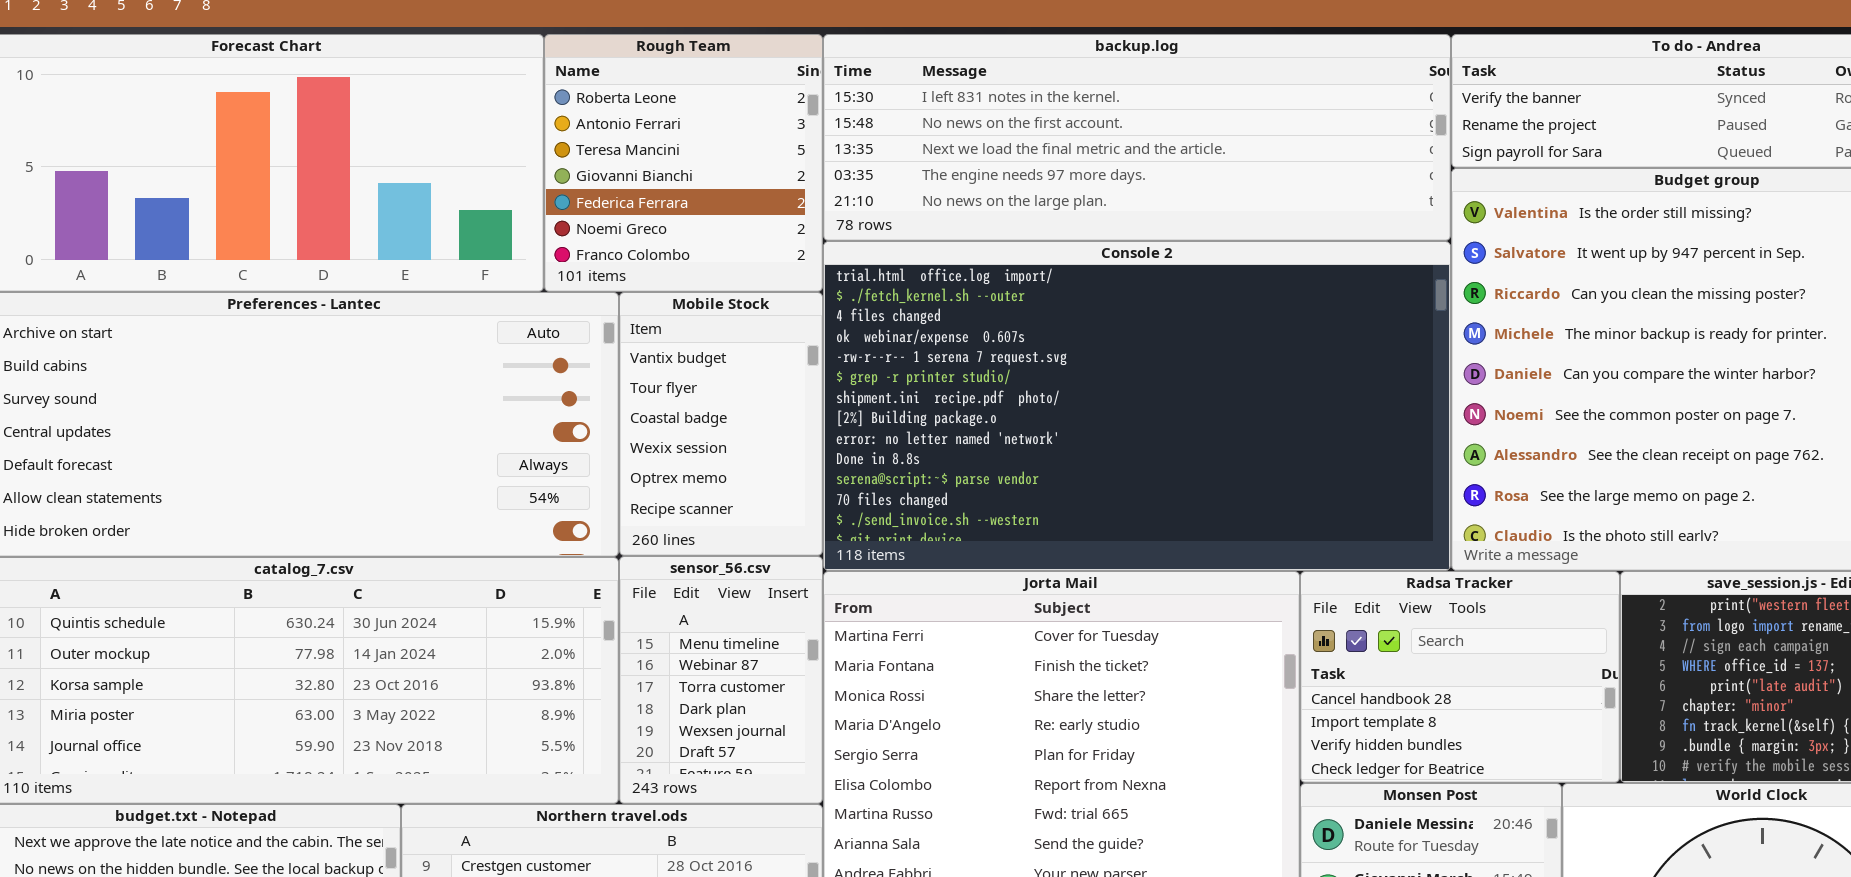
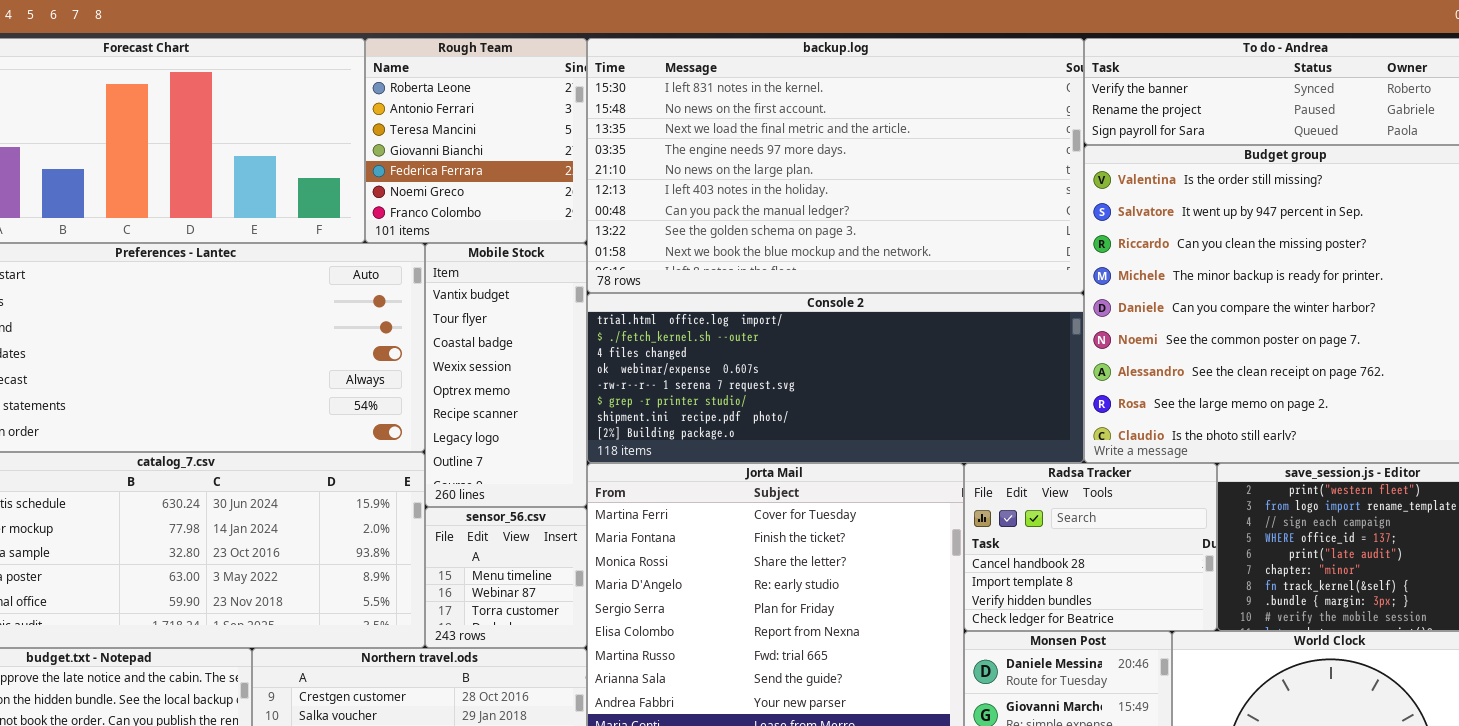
backup.log: [823,34,1451,241] -> [587,38,1084,293], resized
Console 2: [823,241,1451,571] -> [587,293,1084,463], resized
Mobile Stock: [619,292,823,556] -> [425,243,587,507], resized
sensor_56.csv: [619,556,823,804] -> [425,507,587,648], resized

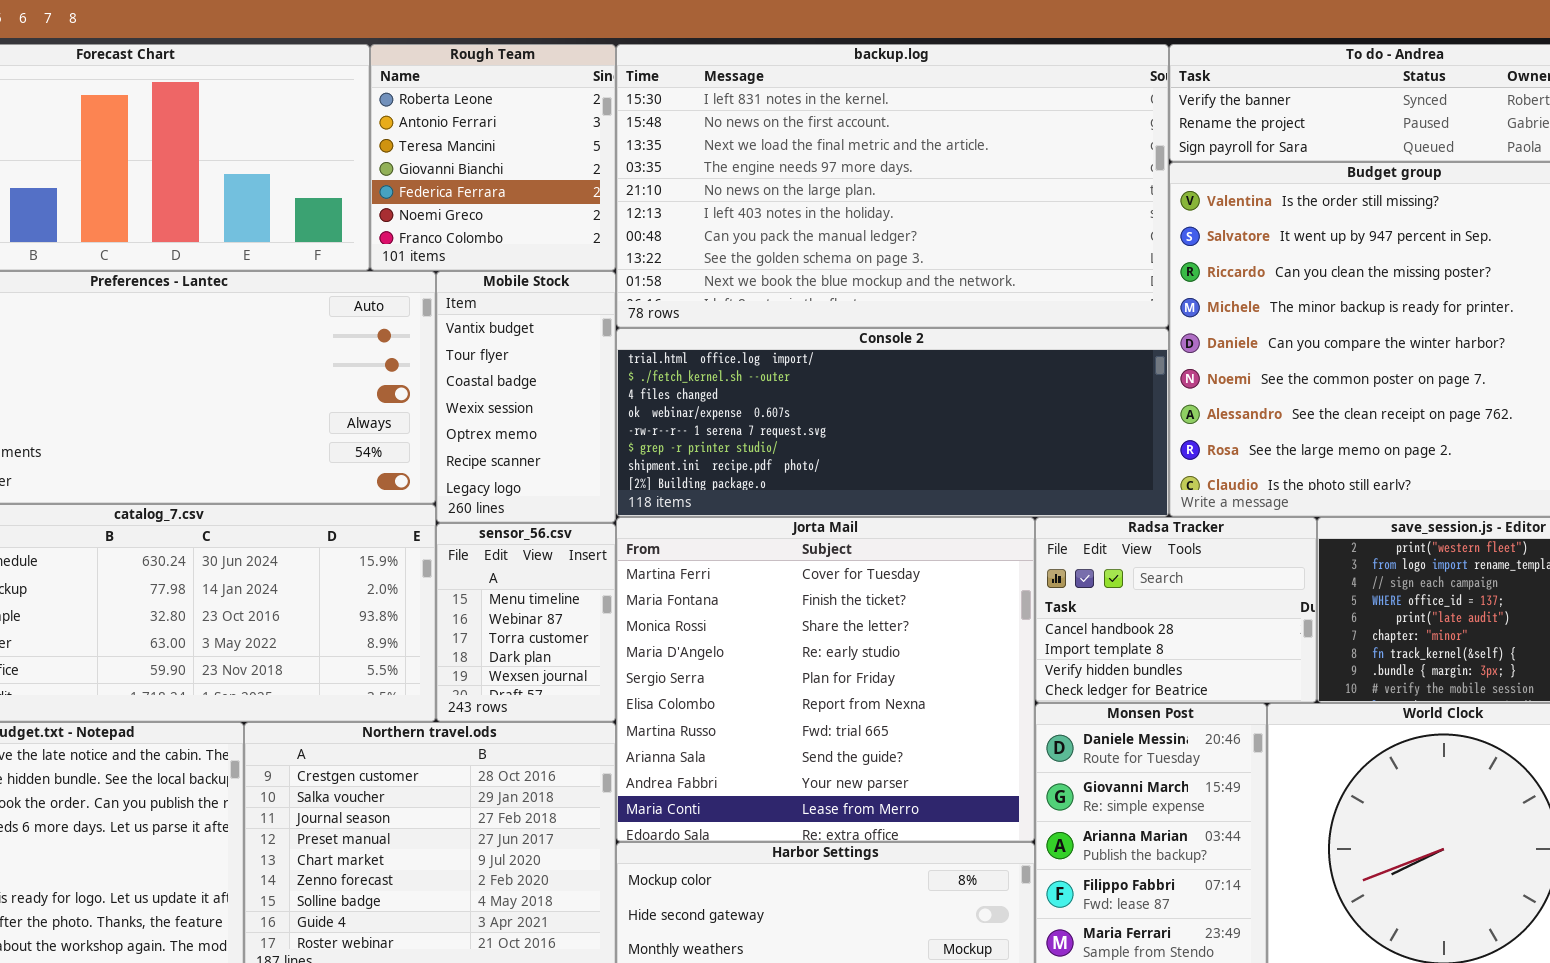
Mobile Stock: [425,243,587,507] -> [436,271,616,523], resized
sensor_56.csv: [425,507,587,648] -> [436,523,616,722], resized

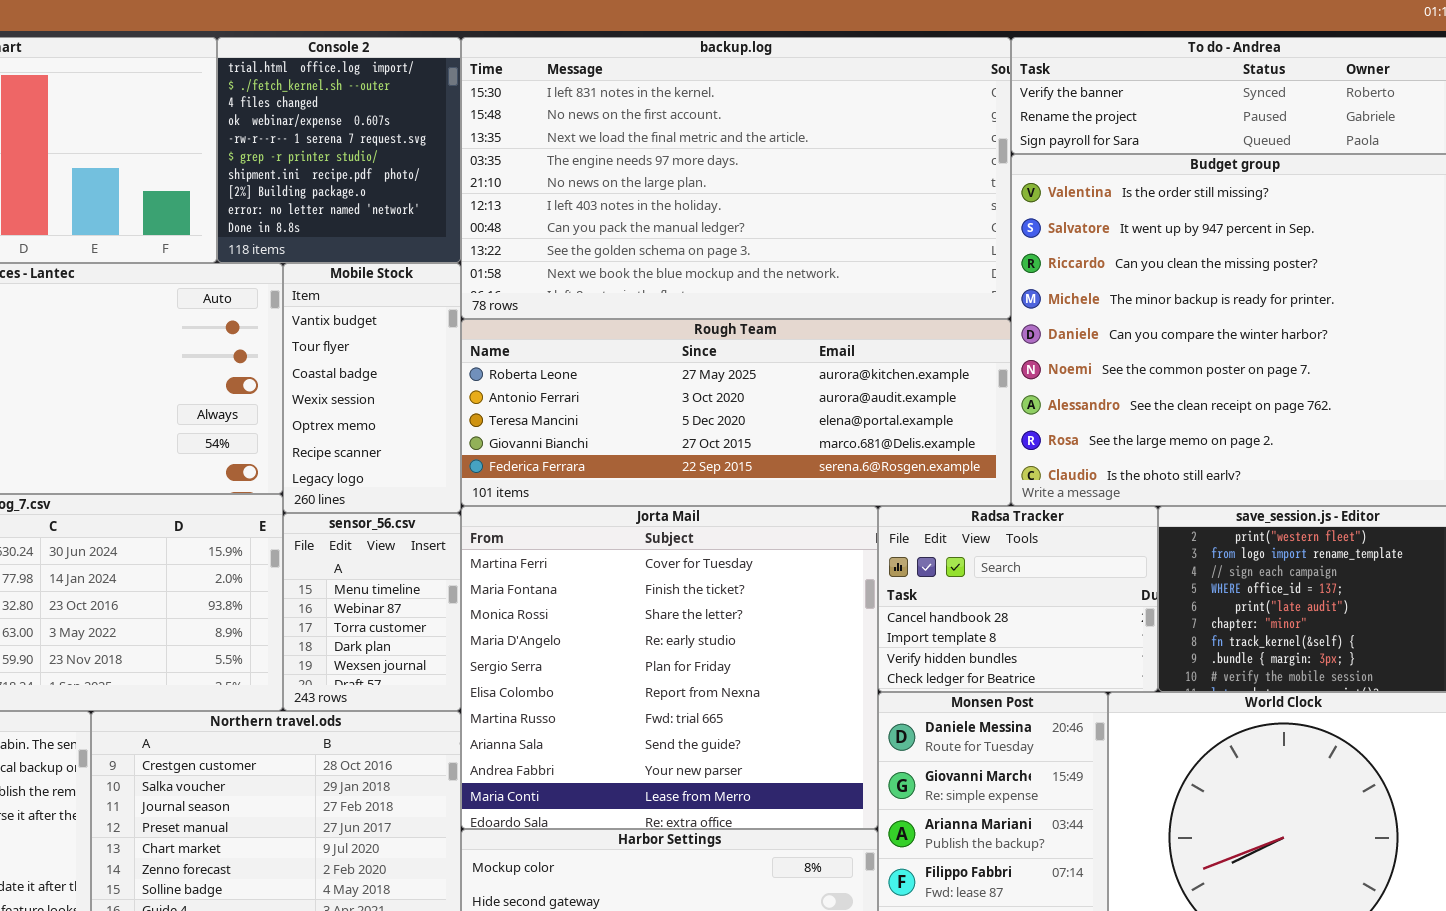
Rough Team: [370,44,616,271] -> [461,319,1011,506], moved, resized
Console 2: [616,328,1169,517] -> [217,37,461,263], moved, resized

